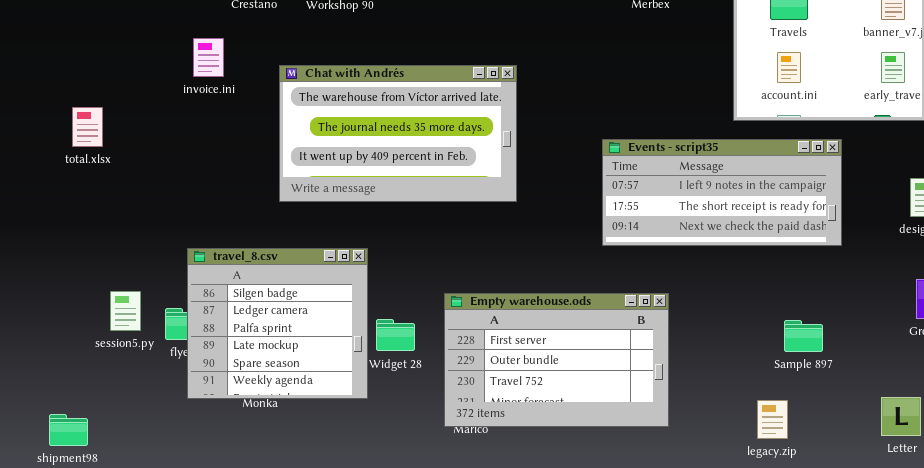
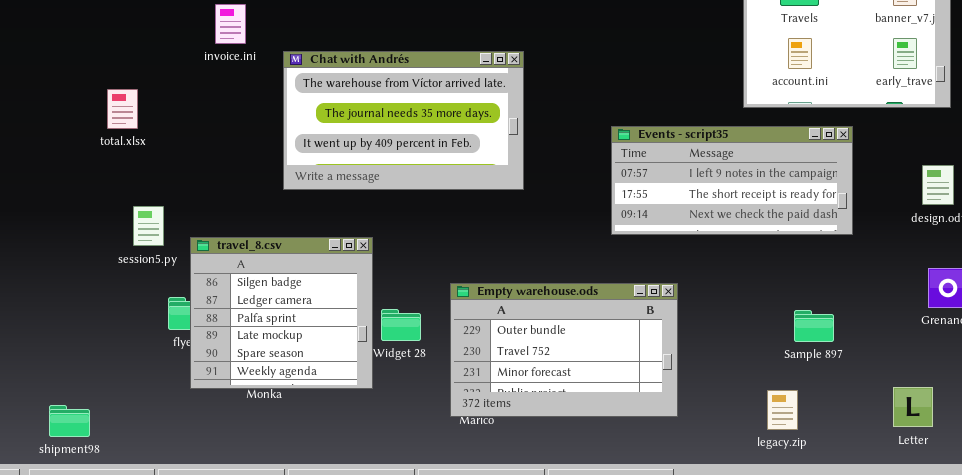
invoice.ini: [193,38,224,77] -> [215,4,246,44], moved
total.xlsx: [72,107,103,147] -> [107,89,138,129], moved
session5.py: [110,291,141,331] -> [133,206,164,246], moved
Empty warehouse.ods: [444,293,669,427] -> [450,283,678,417], scrolled down 1 row

